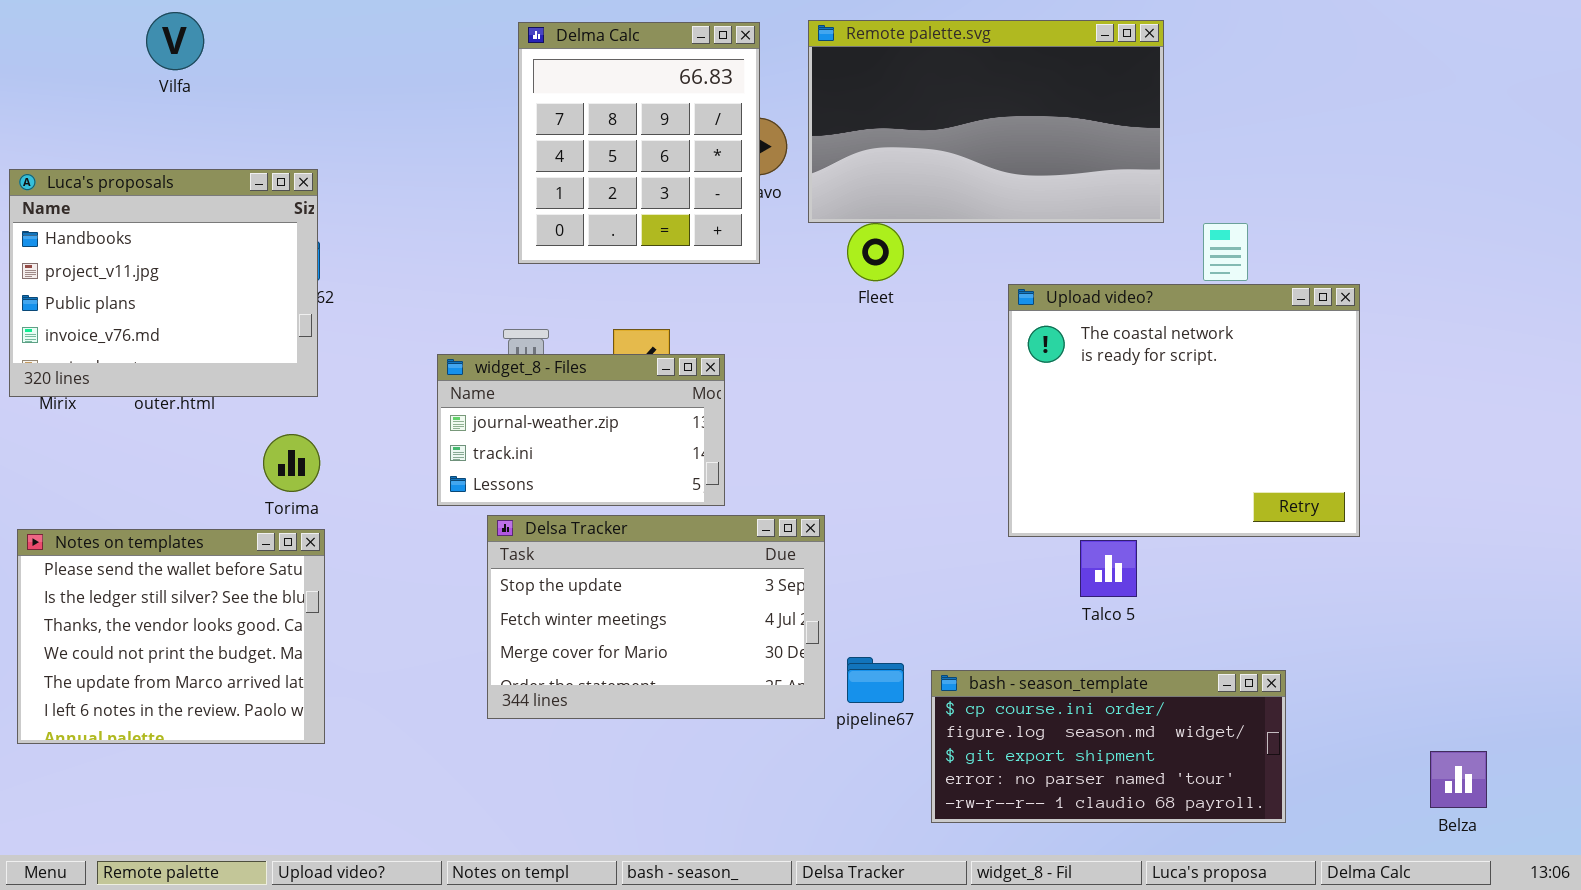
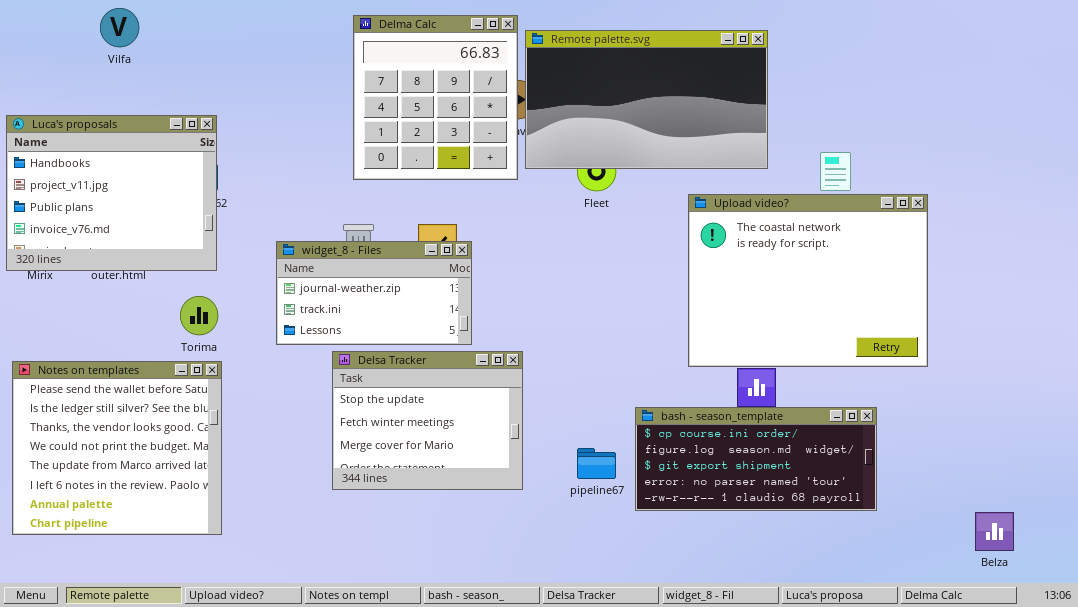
Remote palette.svg: [808,20,1164,223] -> [525,30,768,169], moved
widget_8 - Files: [437,354,725,506] -> [276,241,472,345], moved
Delsa Tracker: [487,515,825,719] -> [332,351,523,490], resized
Notes on templates: [17,529,325,744] -> [12,361,222,535], resized
bash - season_template: [931,670,1286,823] -> [635,407,877,511], moved

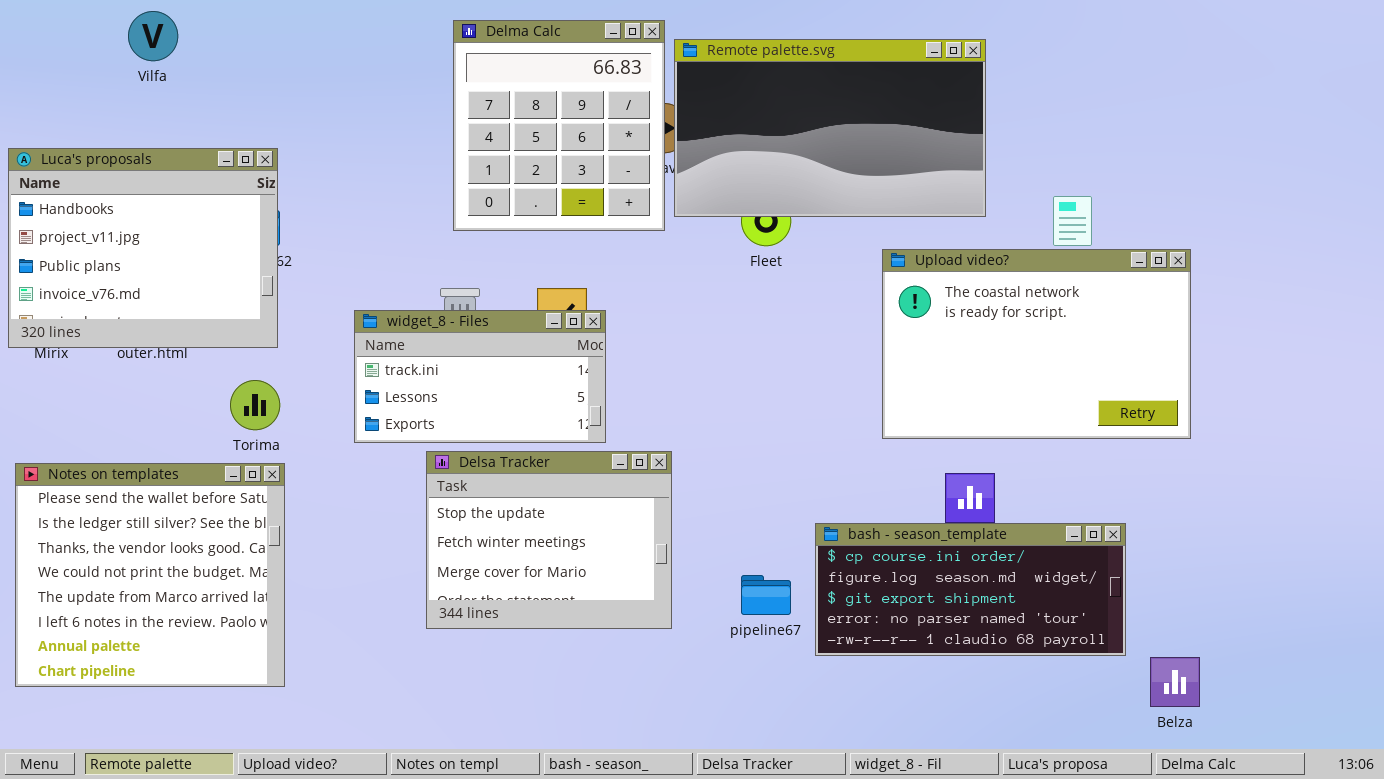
Upload video?: [688,194,928,367] -> [882,249,1191,439], resized
widget_8 - Files: [276,241,472,345] -> [354,310,606,443], scrolled down 1 row
Belza: [975,512,1014,551] -> [1150,657,1200,707], moved

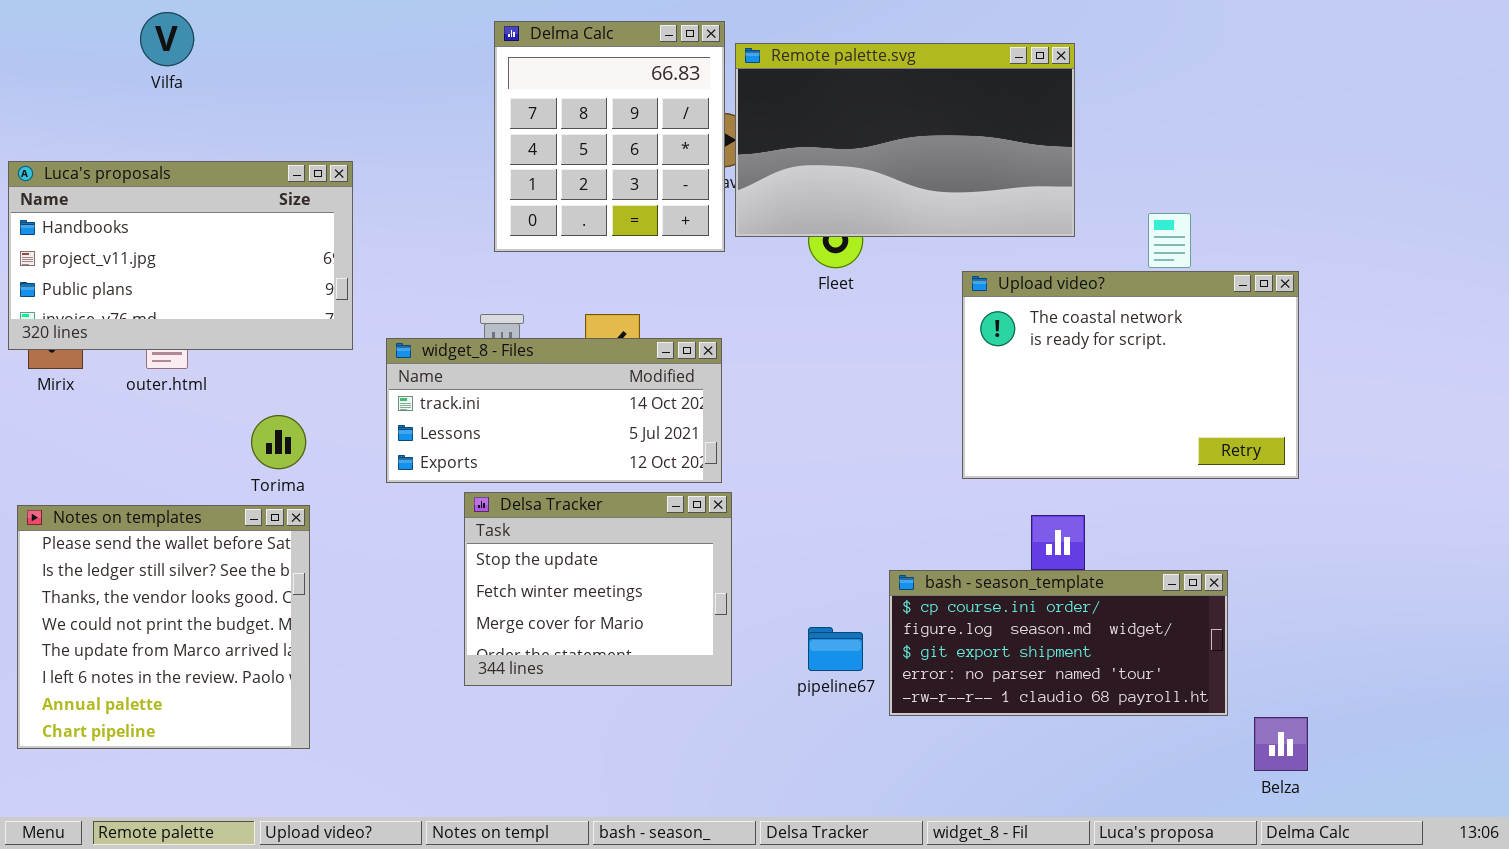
Luca's proposals: [8,148,278,348] -> [8,161,353,350], resized
widget_8 - Files: [354,310,606,443] -> [386,338,722,483], resized

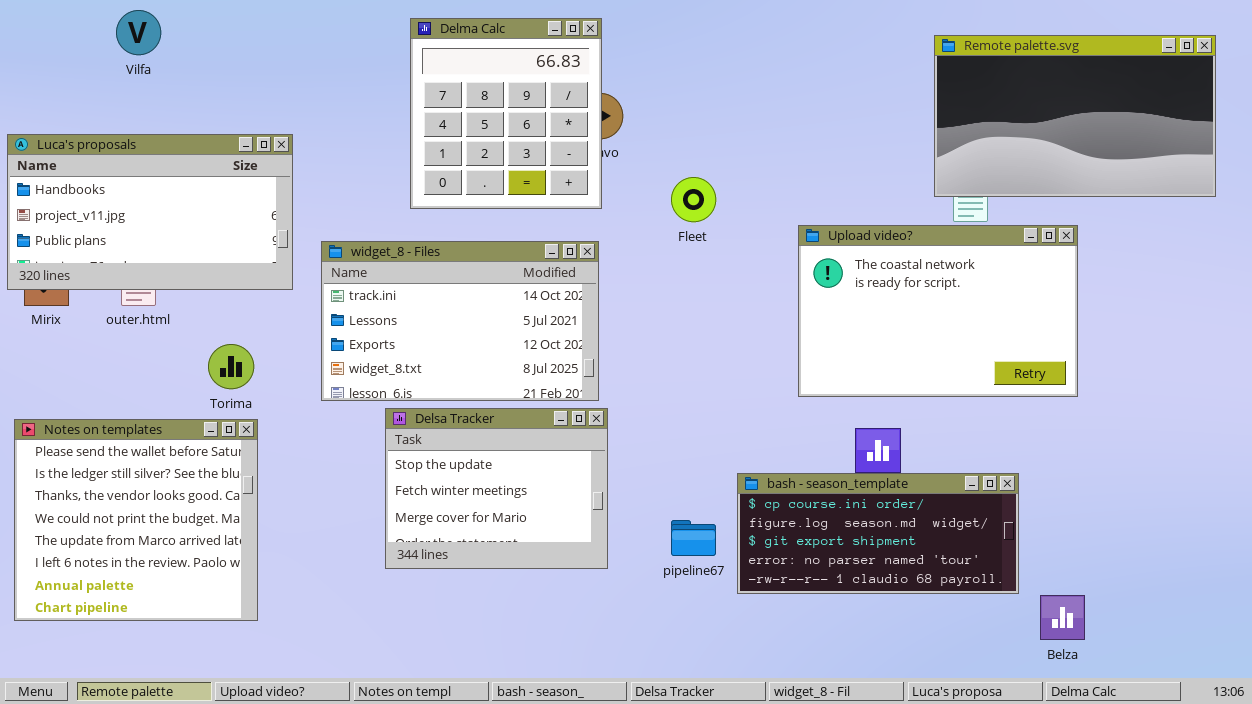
Remote palette.svg: [735,43,1075,237] -> [934,35,1216,197], moved
widget_8 - Files: [386,338,722,483] -> [321,241,599,401], resized

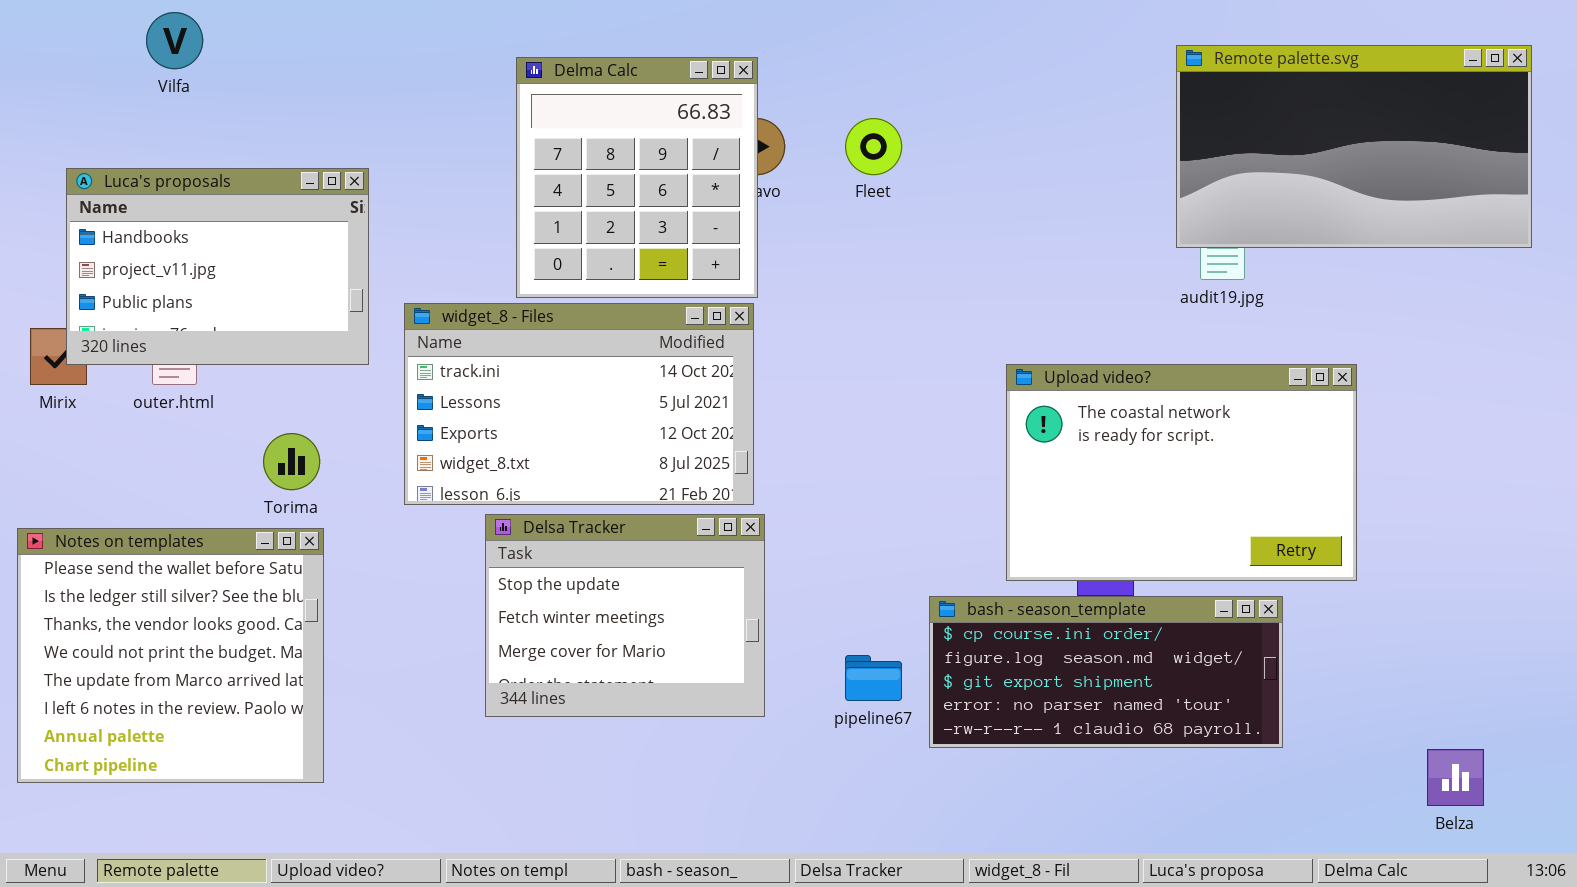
Delma Calc: [410,18,602,209] -> [516,57,758,298], moved
Luca's proposals: [7,134,293,290] -> [66,168,369,365], resized
Fleet: [671,177,716,222] -> [845,118,902,175], moved
Upload video?: [798,225,1078,397] -> [1006,364,1357,581], moved
Belza: [1040,595,1085,640] -> [1427,749,1484,806], moved

